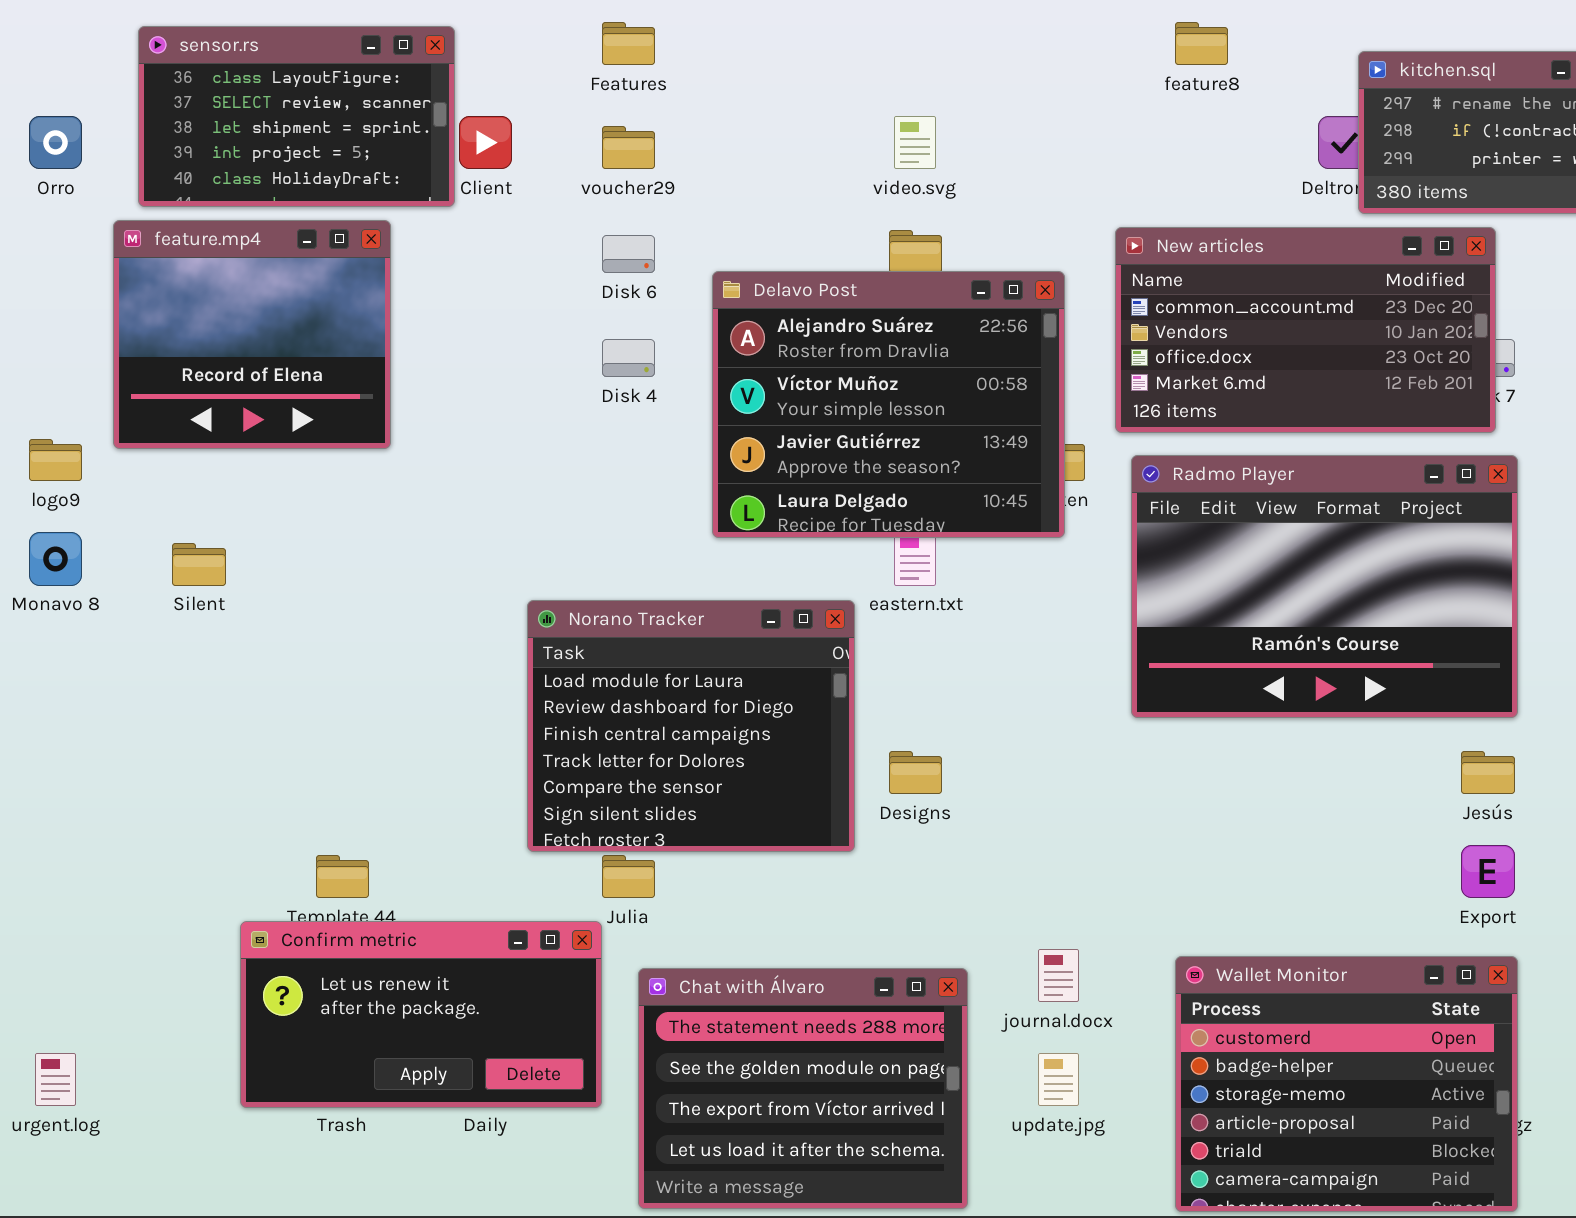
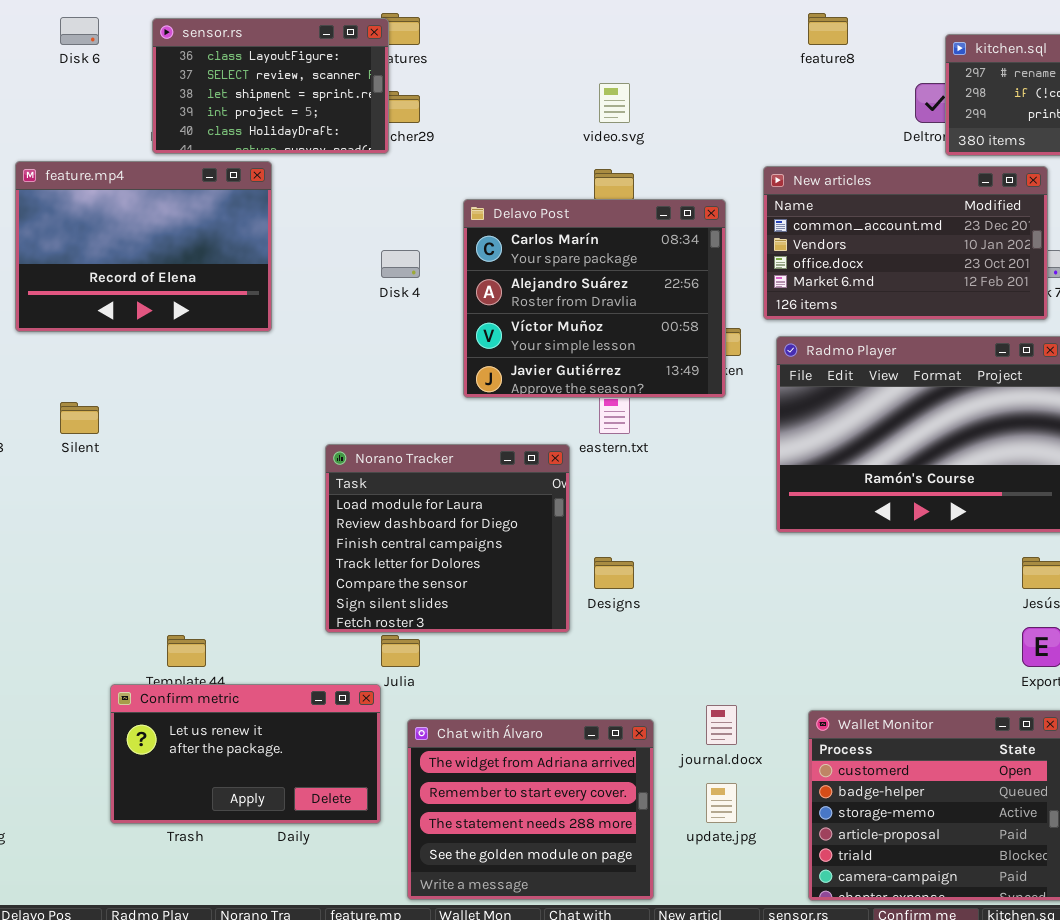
sensor.rs: [138,26,455,207] -> [152,18,389,154], moved
feature.mp4: [113,220,391,449] -> [15,161,272,332], resized
Disk 6: [602,235,655,273] -> [60,17,99,45], moved
Delavo Post: [712,271,1065,538] -> [463,199,726,398], scrolled up 1 row
Chat with Álvaro: [638,968,968,1209] -> [407,719,654,900], scrolled up 2 rows

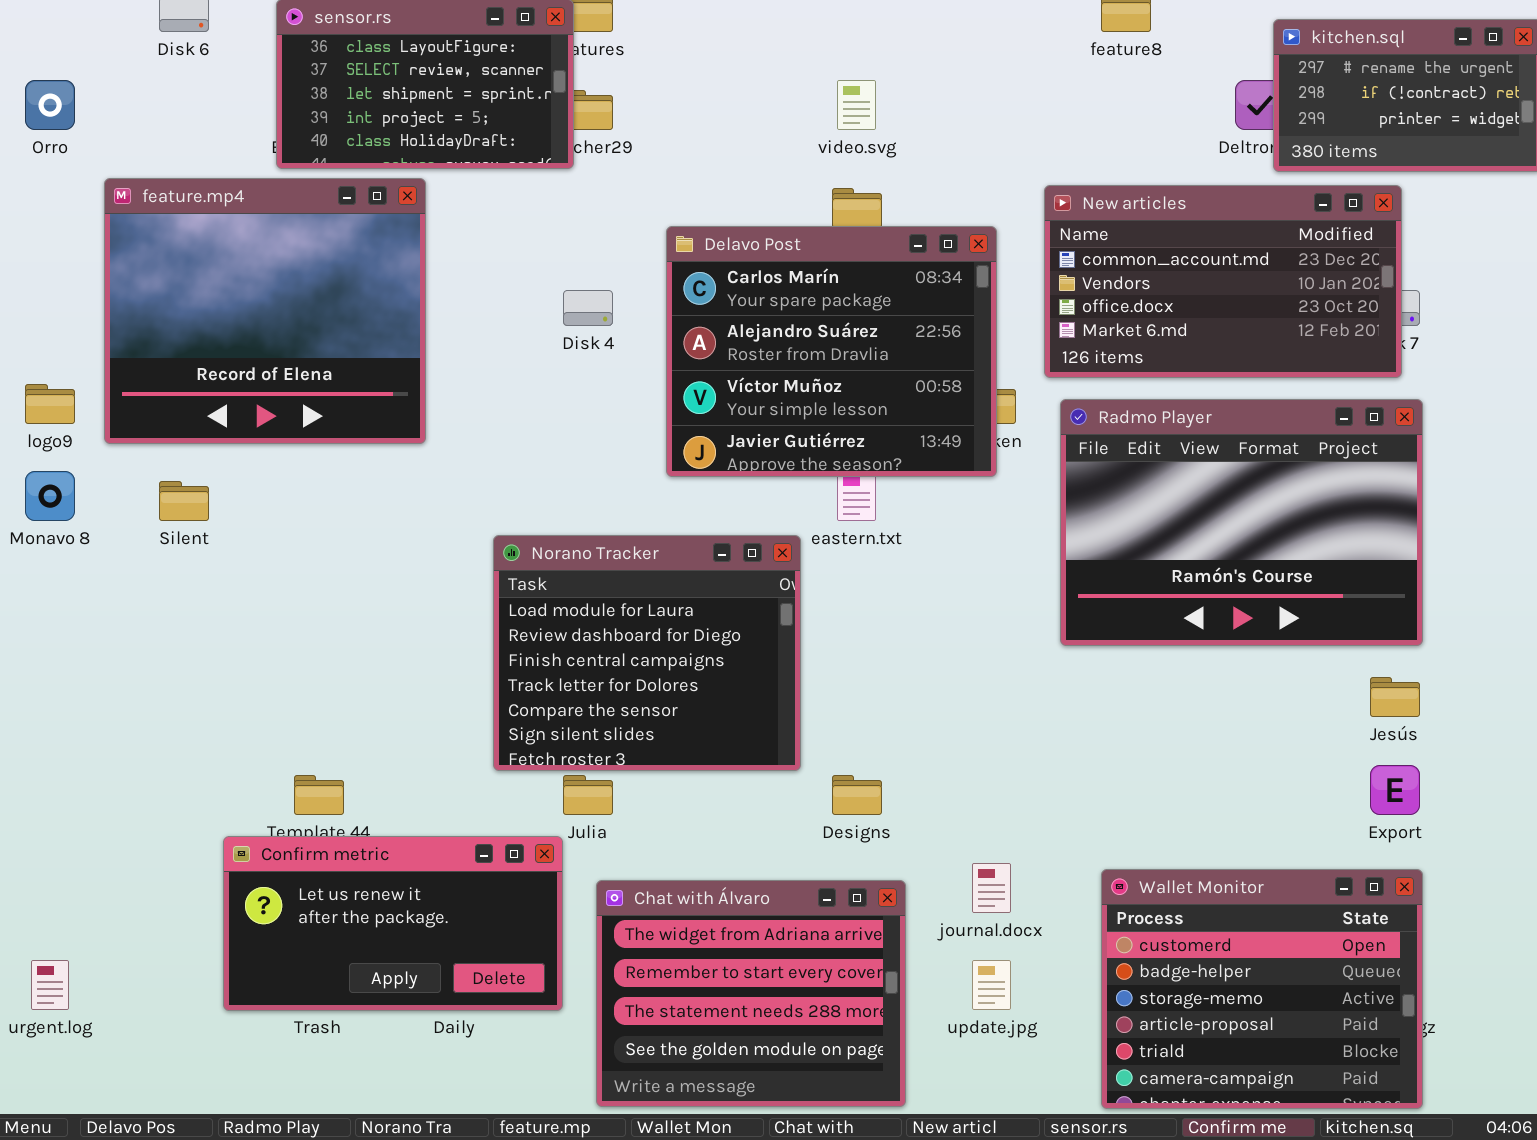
feature.mp4: [15,161,272,332] -> [104,178,426,444], resized
Designs: [594,557,634,589] -> [832,775,882,815], moved

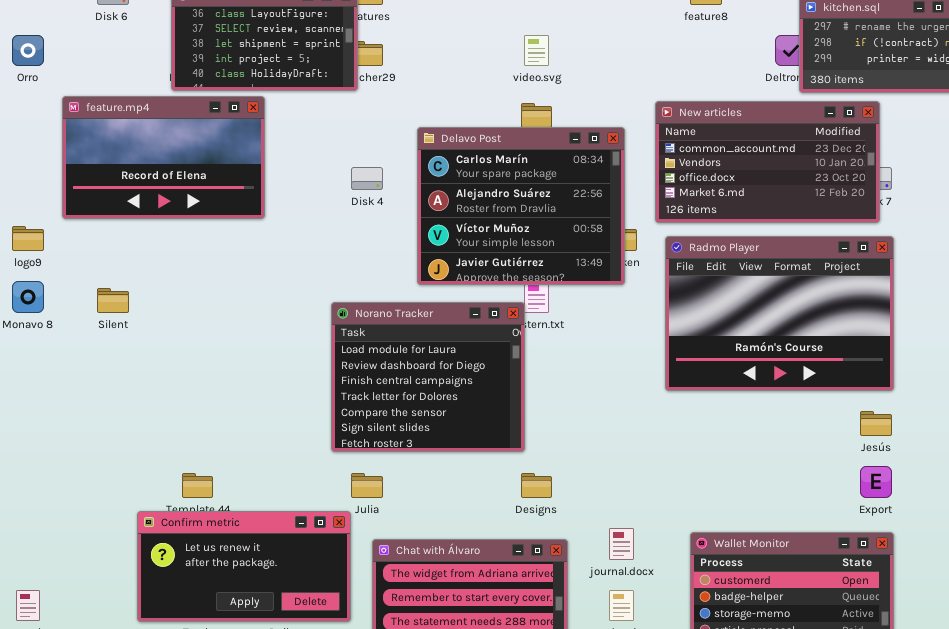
feature.mp4: [104,178,426,444] -> [62,96,265,219], resized
Norano Tracker: [493,535,801,771] -> [331,302,525,452], moved

